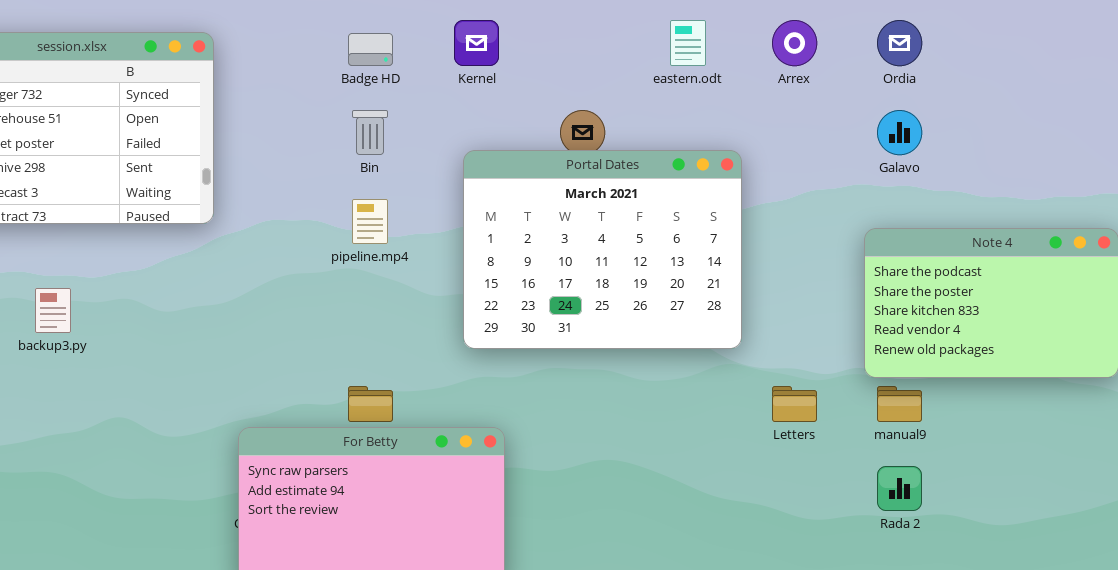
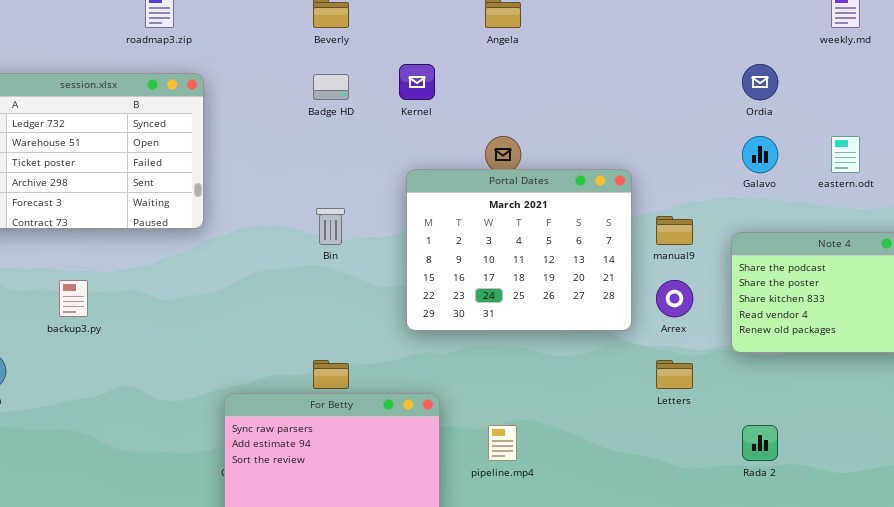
eastern.odt: [670,20,706,66] -> [831,136,860,173], moved
Arrex: [772,20,817,66] -> [656,280,693,317], moved
Bin: [352,110,388,155] -> [316,208,345,245], moved
pipeline.mp4: [352,199,388,244] -> [488,425,517,461], moved
manual9: [877,386,922,422] -> [656,216,693,245], moved

